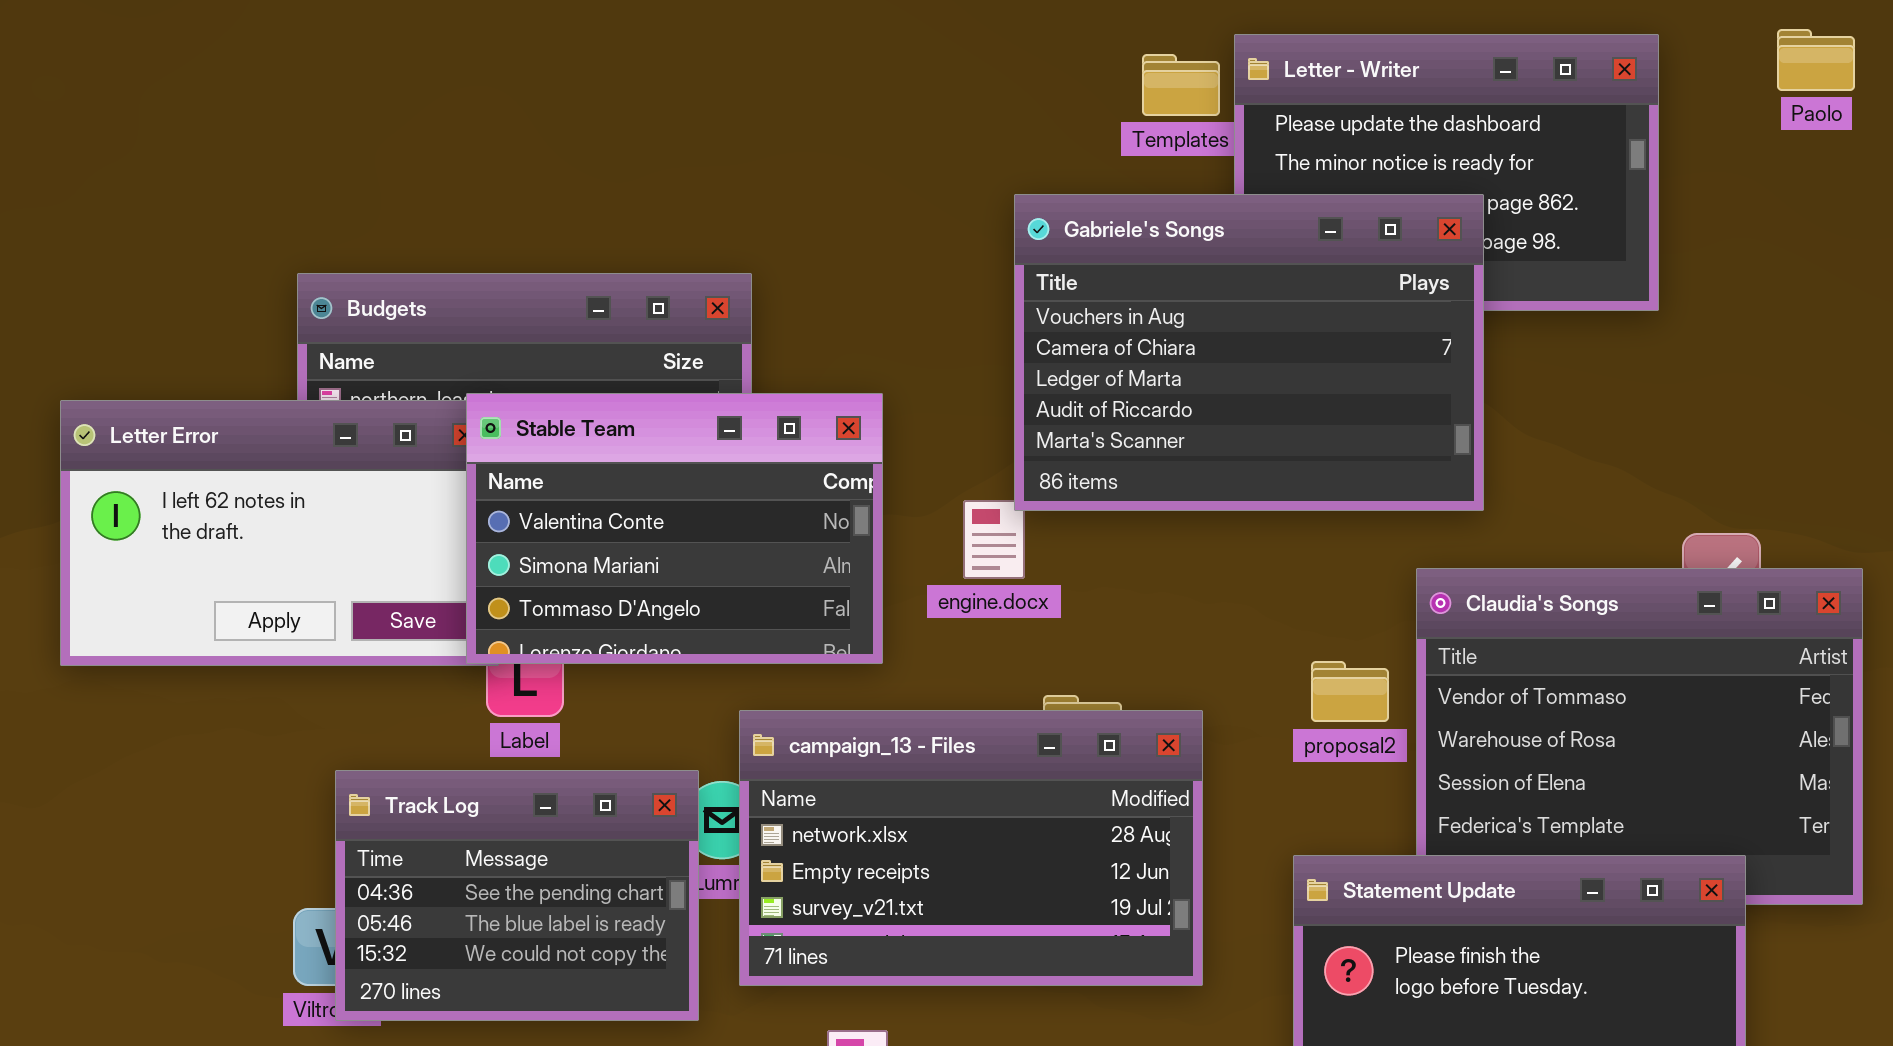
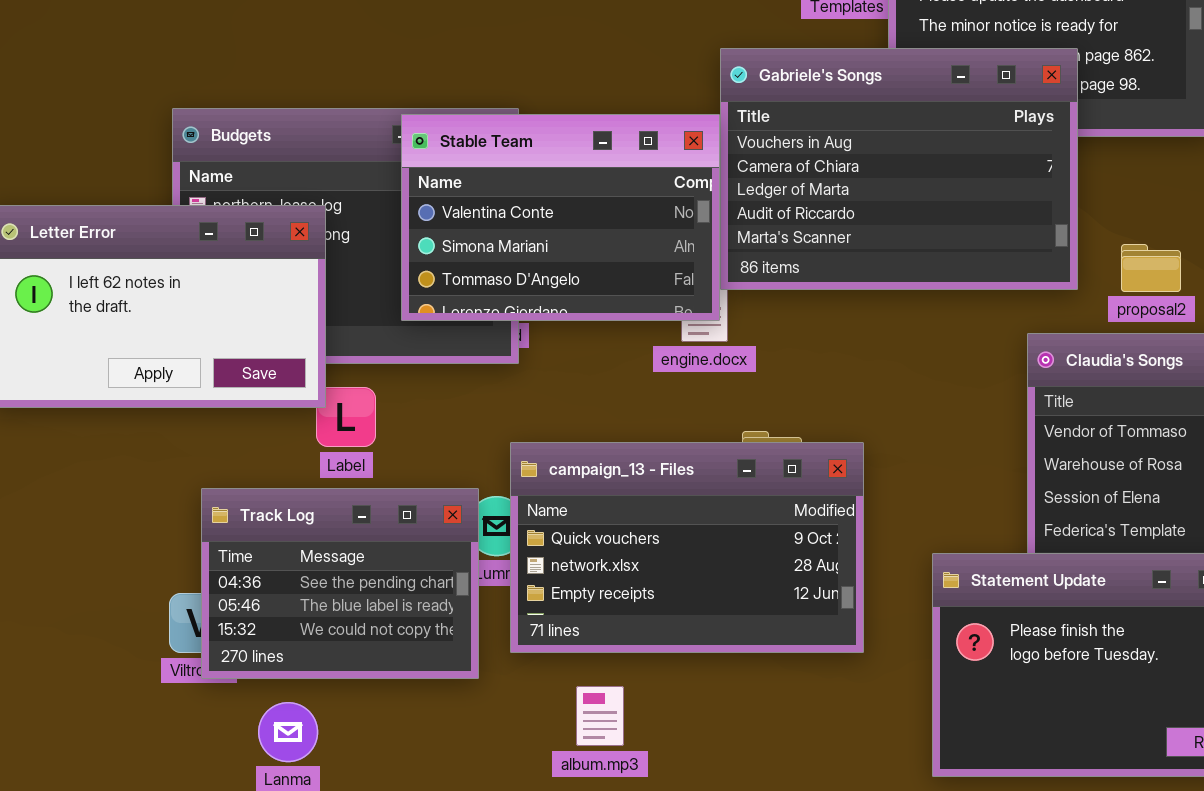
Stable Team: [466,393,883,664] -> [401,114,720,321], moved
proposal2: [1311,661,1389,722] -> [1121,244,1181,292], moved
campaign_13 - Files: [739,710,1203,986] -> [510,442,864,653], scrolled up 1 row

